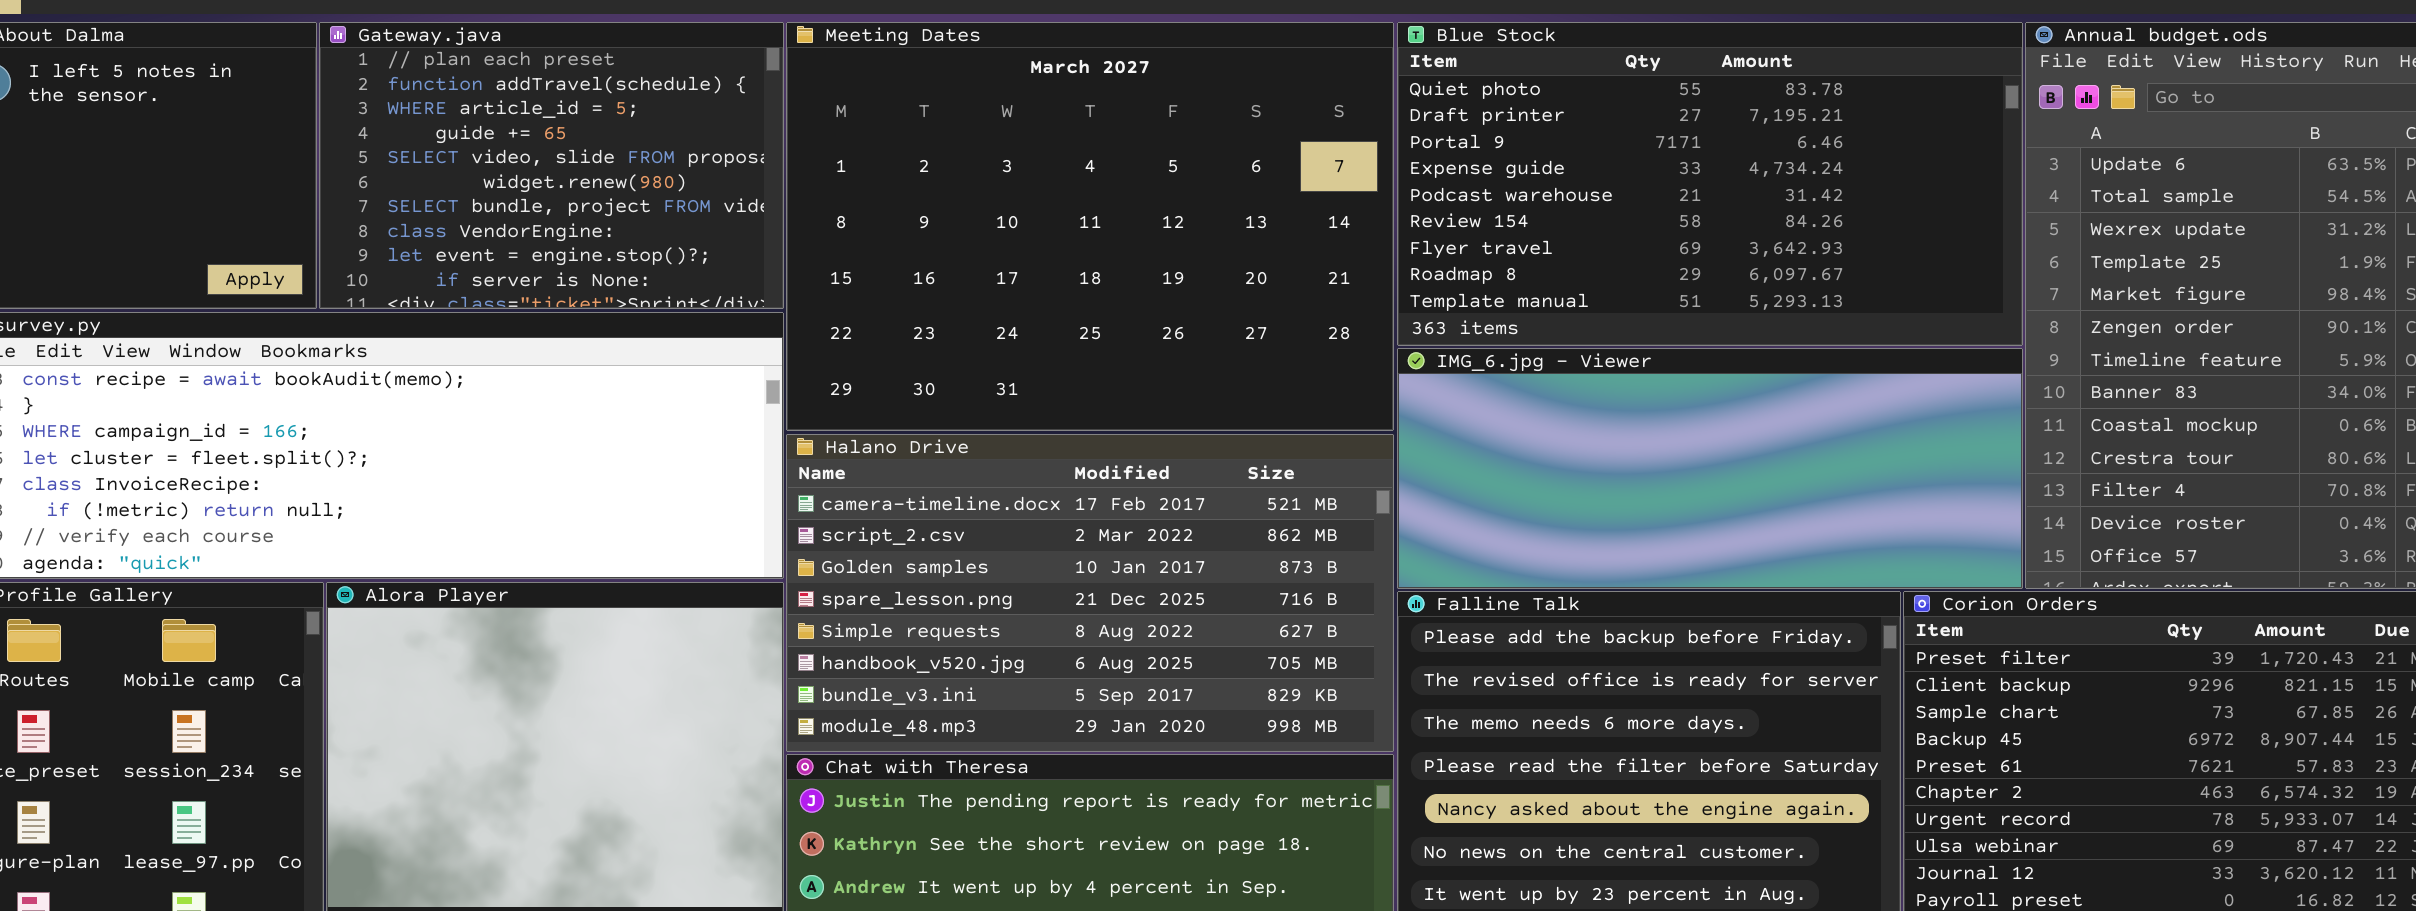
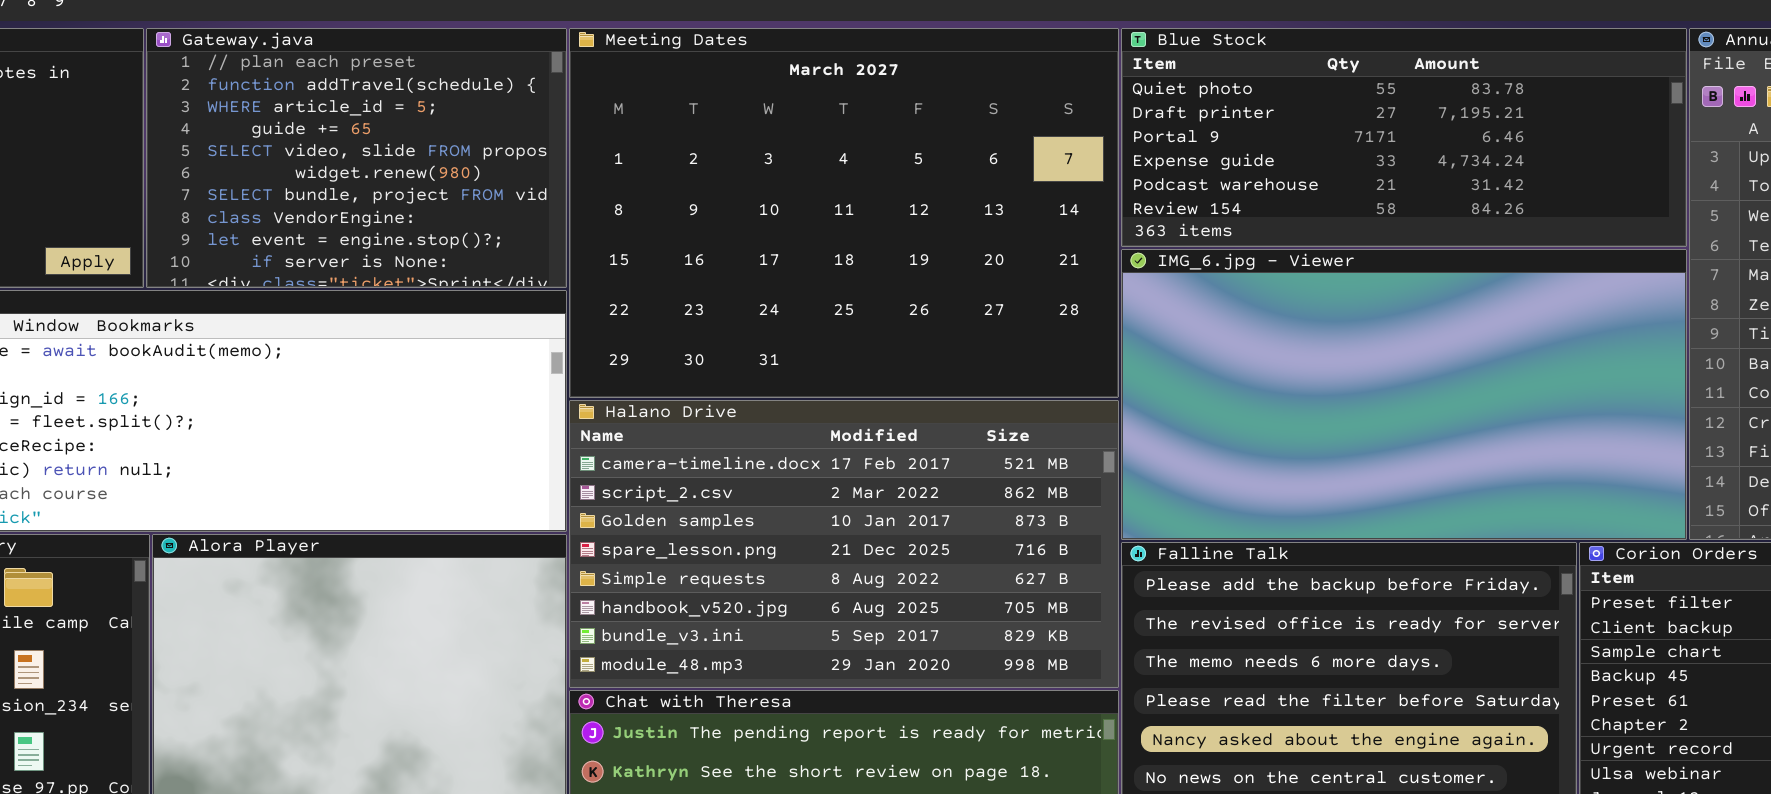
Blue Stock: [1397,22,2023,346] -> [1121,28,1687,247], resized
IMG_6.jpg - Viewer: [1397,348,2023,589] -> [1121,249,1687,540], resized

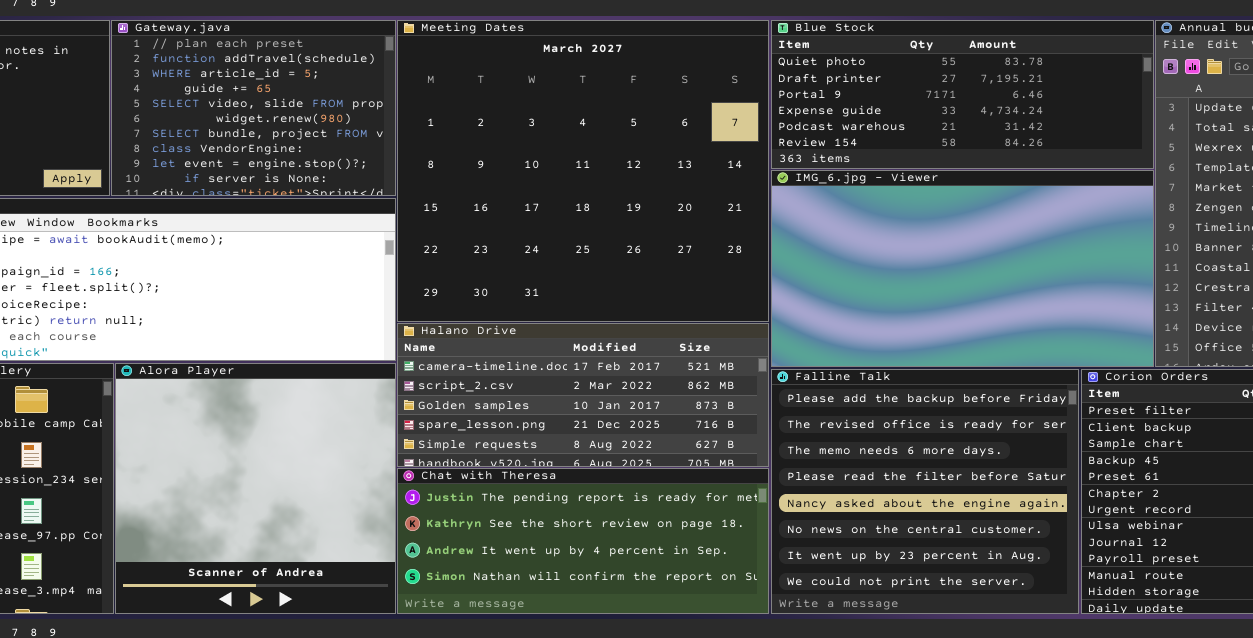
Meeting Dates: [569,28,1119,398] -> [397,20,769,322], resized
Halano Drive: [569,400,1119,688] -> [397,323,769,467], resized

